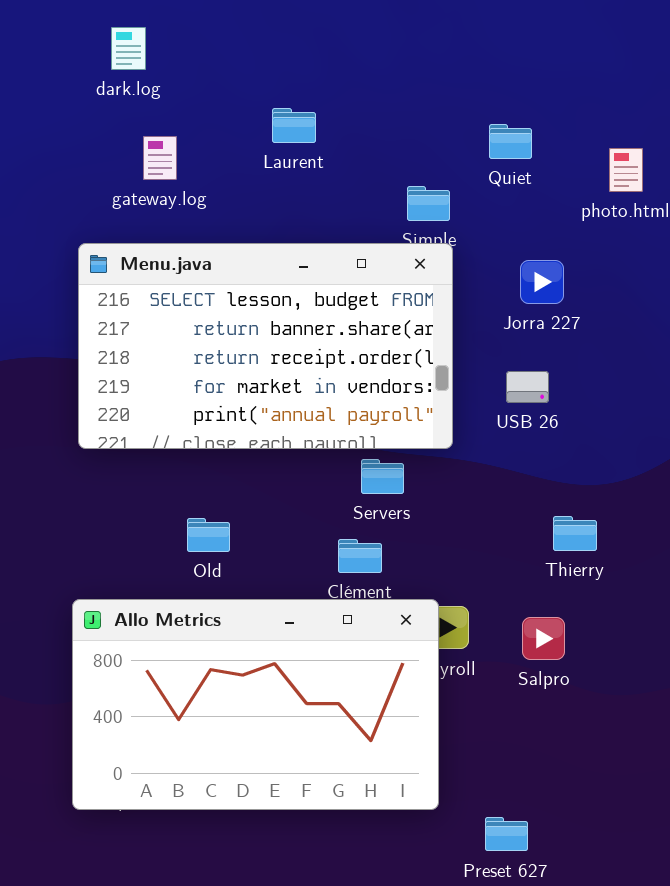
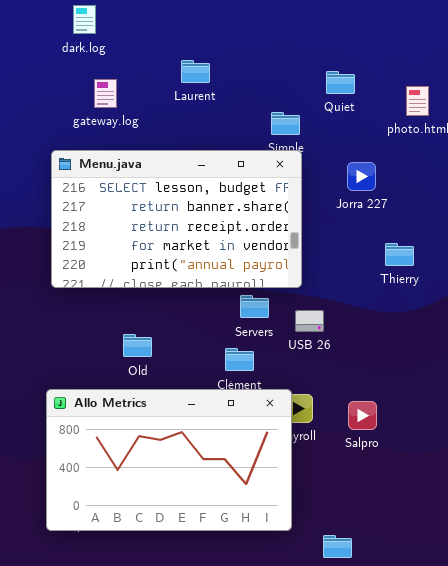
USB 26: [506,371,549,403] -> [295,310,324,332], moved
Thierry: [553,516,597,551] -> [385,243,414,266], moved

